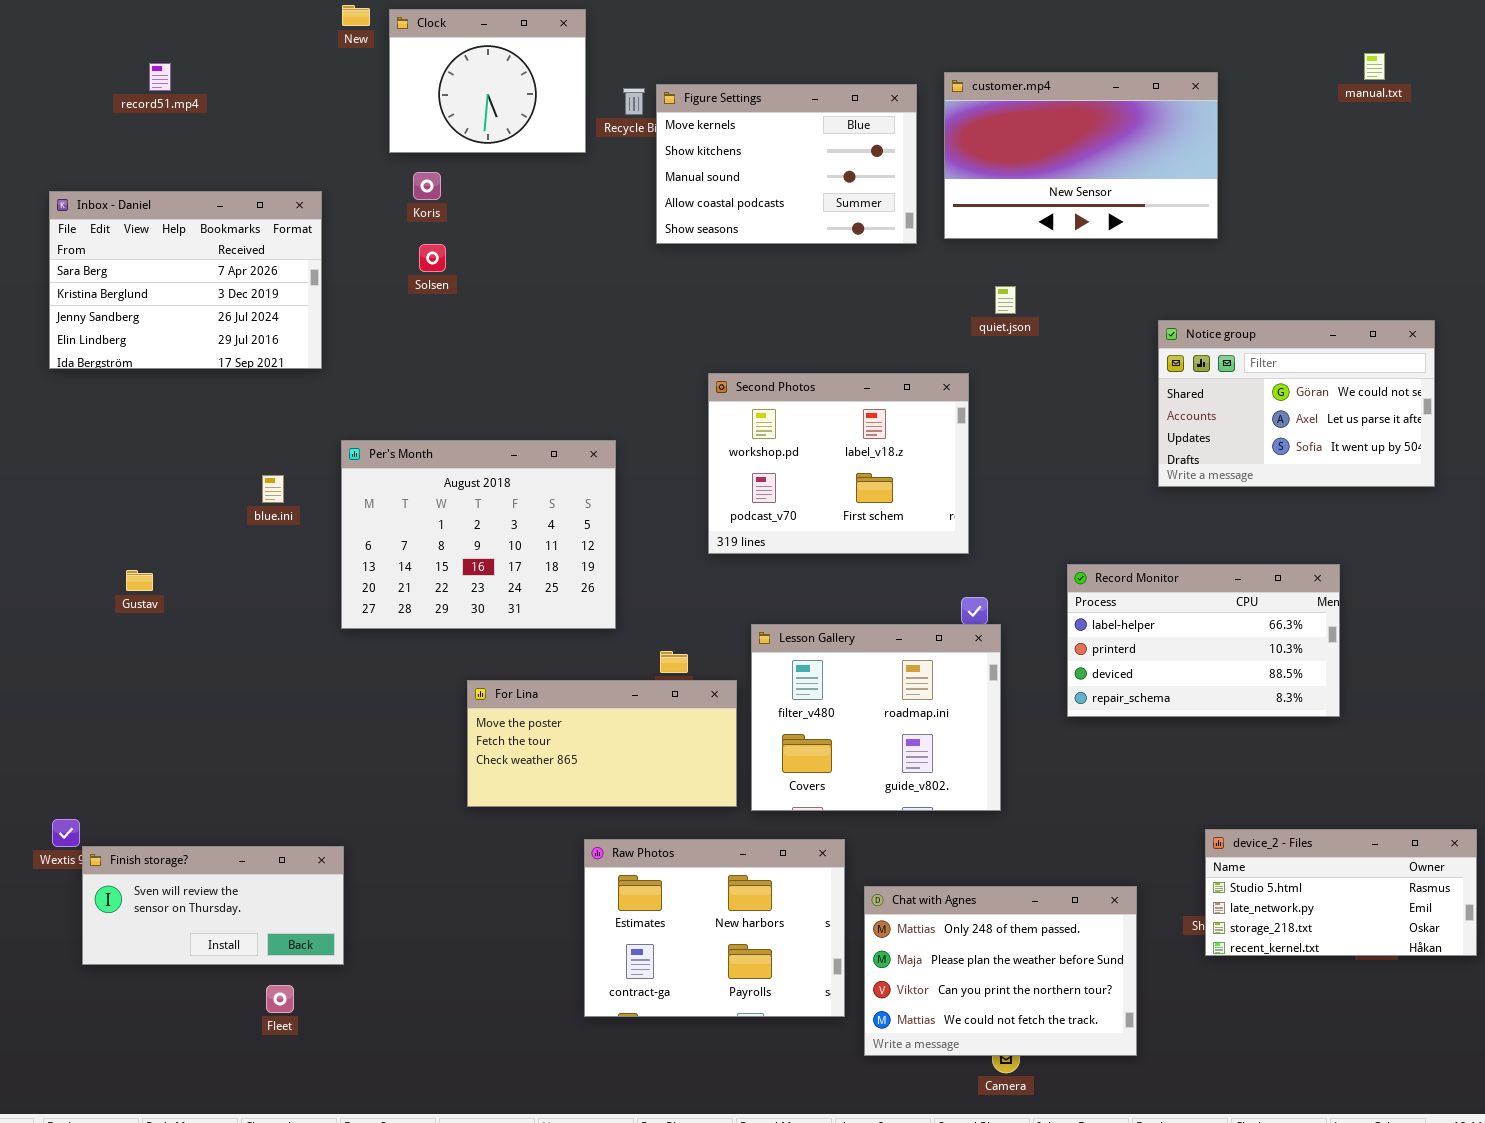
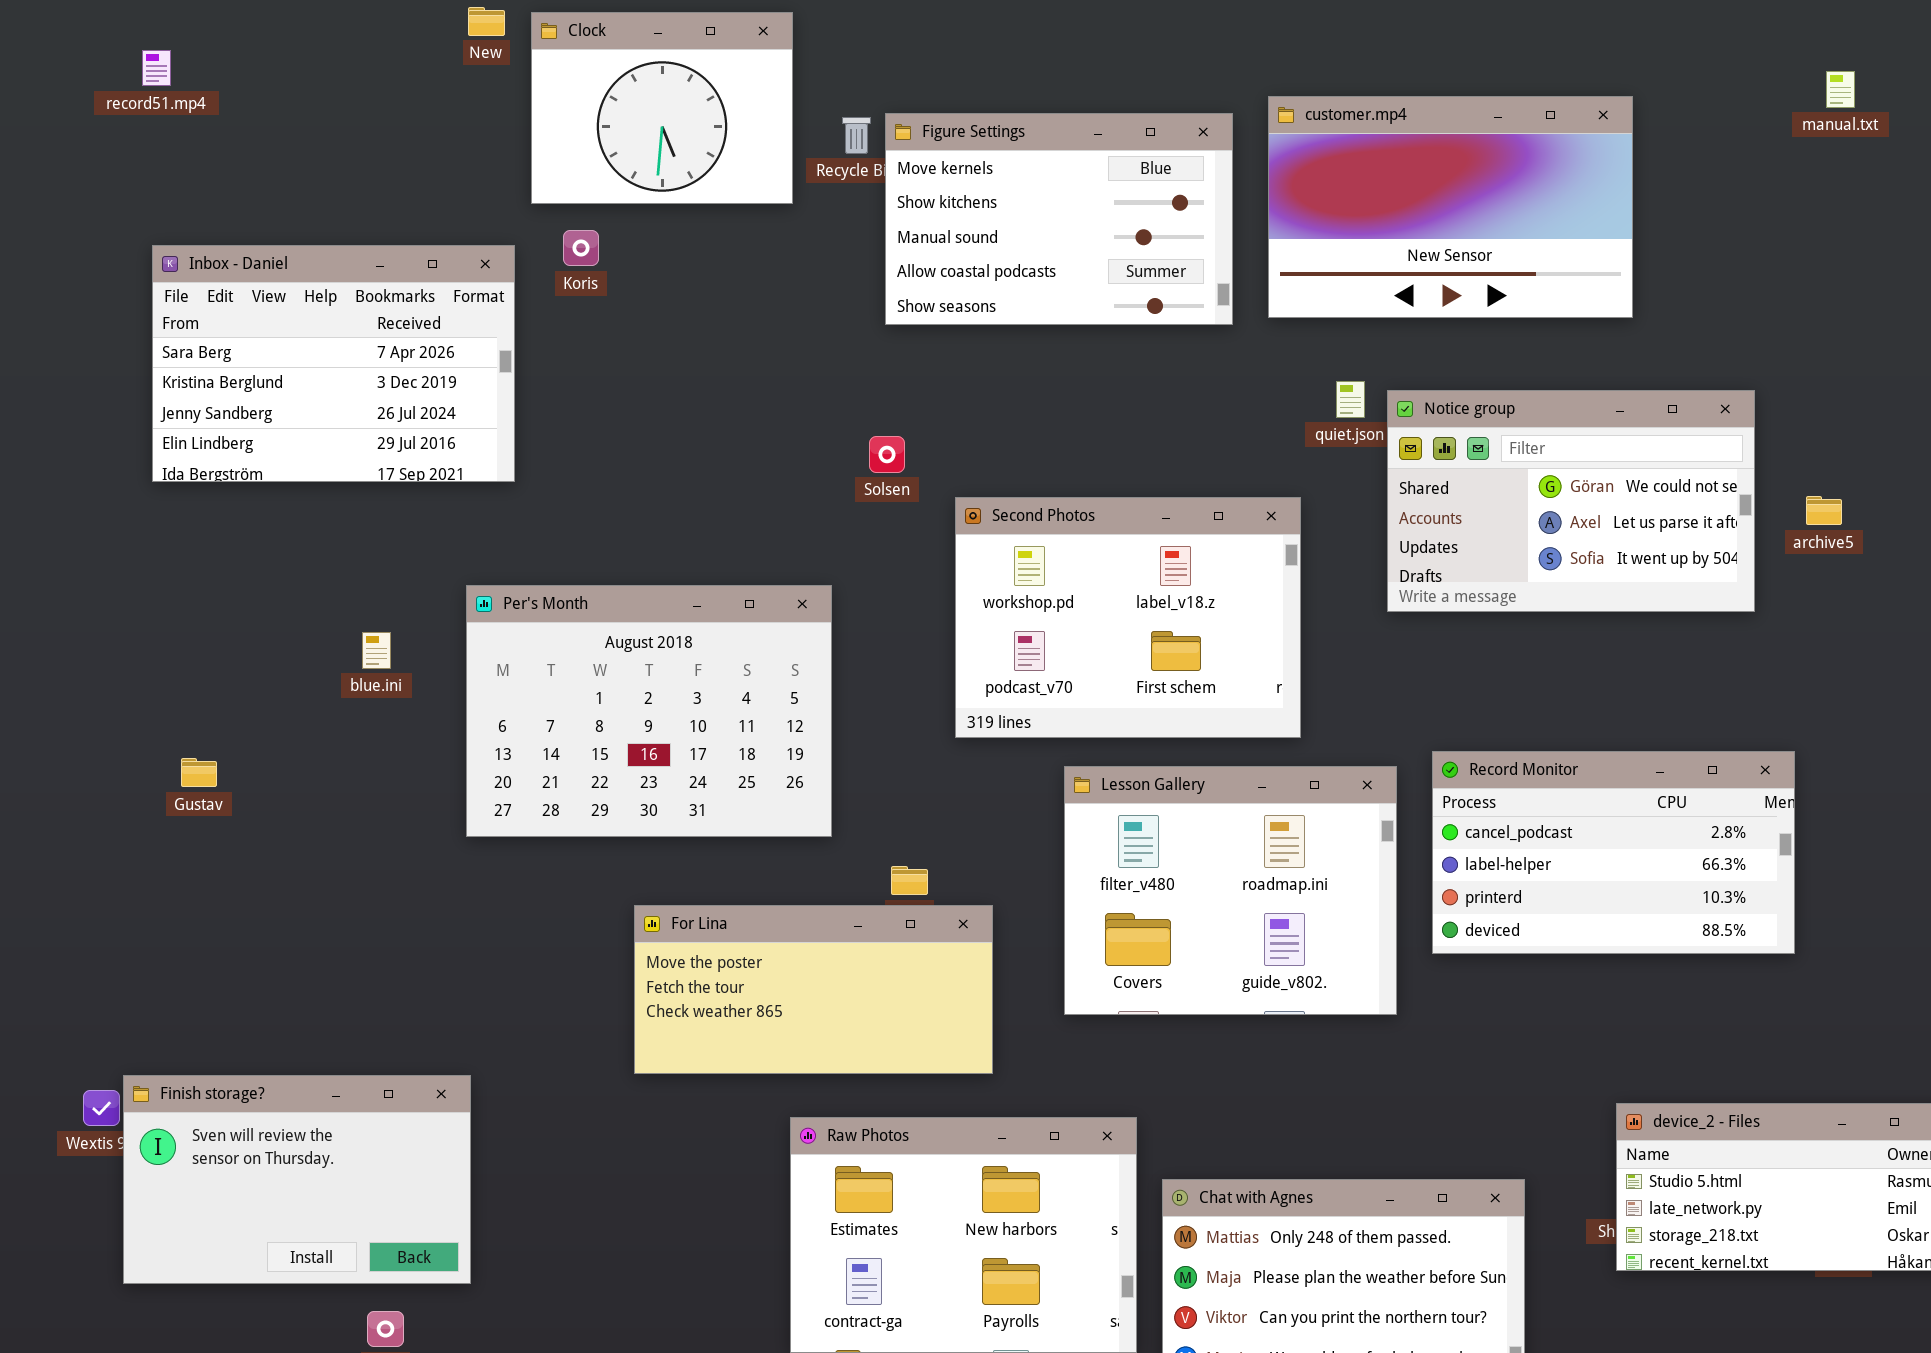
record51.mp4: [149,63,171,91] -> [142,50,171,86], moved
Inbox - Daniel: [49,191,322,369] -> [152,245,515,482], moved
Solsen: [419,244,446,272] -> [869,436,905,473], moved
Notice group: [1158,320,1435,487] -> [1387,390,1755,612], moved
Record Monitor: [1067,564,1340,717] -> [1432,751,1795,954], scrolled up 1 row
Lesson Gallery: [751,624,1001,811] -> [1064,766,1397,1015], moved
Finish storage?: [82,846,344,965] -> [123,1075,471,1284], resized

